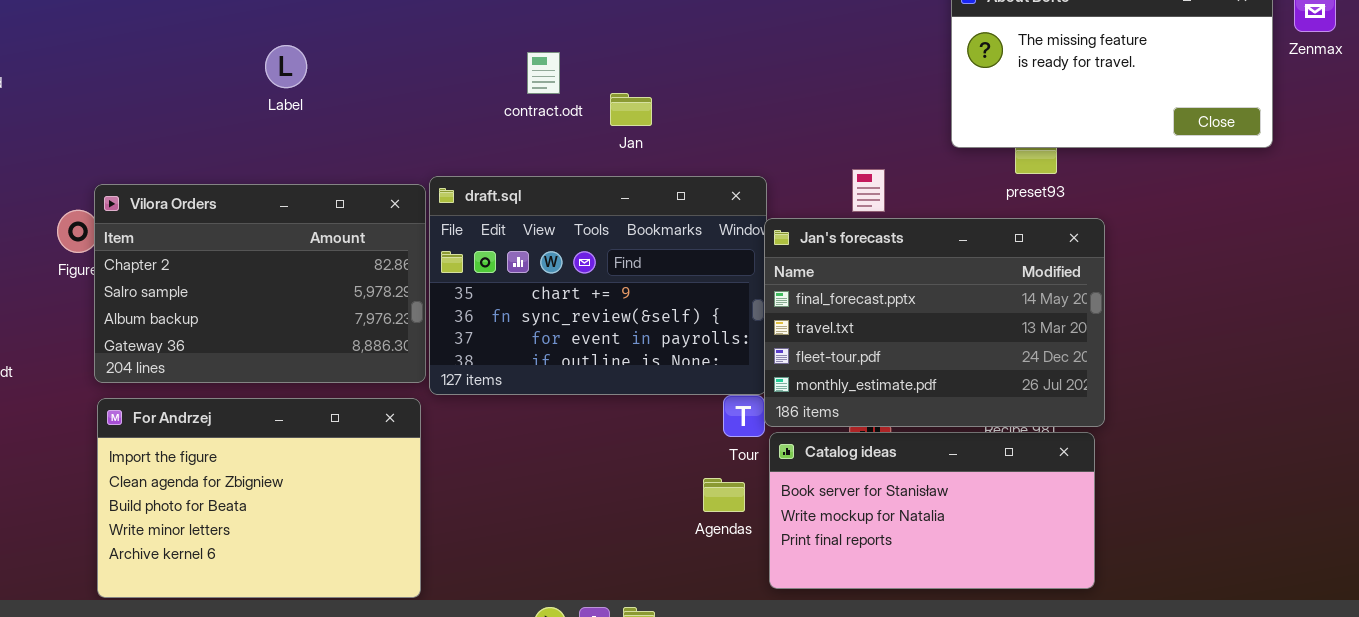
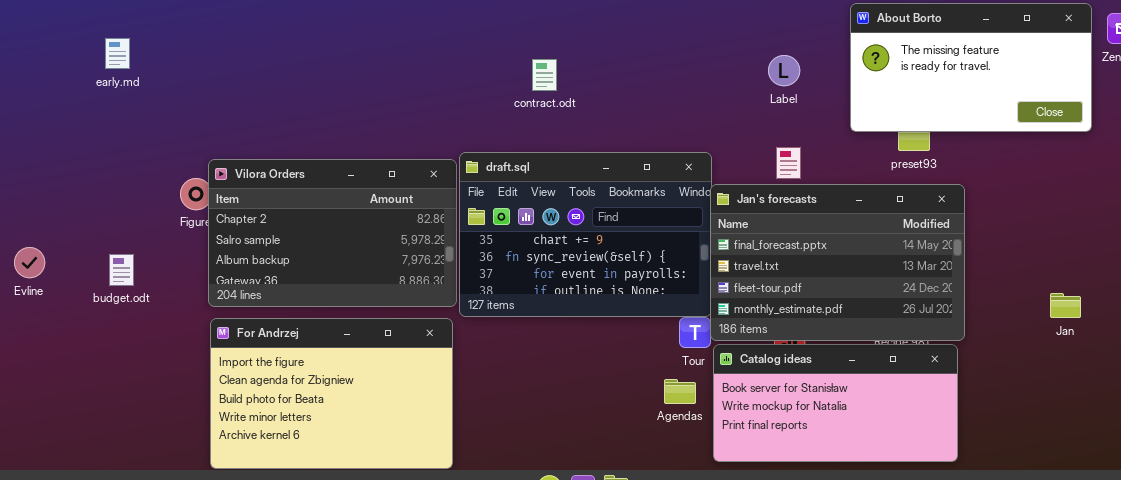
Label: [265,45,307,88] -> [768,55,800,86], moved
Jan: [610,93,652,126] -> [1050,293,1081,318], moved

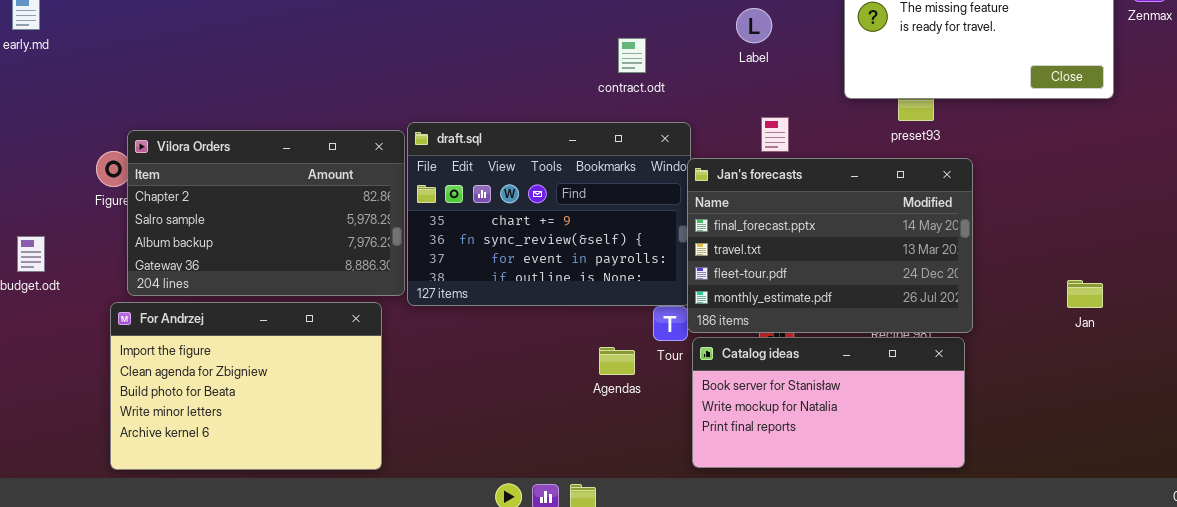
Label: [768,55,800,86] -> [736,8,772,43], moved
contract.odt: [532,59,557,91] -> [618,38,646,73], moved
For Andrzej: [210,318,453,469] -> [110,302,382,470], moved
Agendas: [664,379,696,404] -> [599,347,635,375], moved

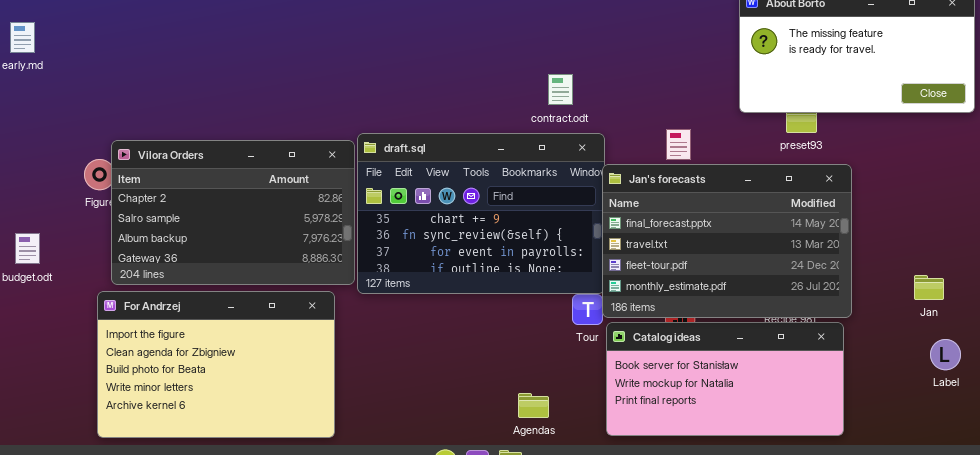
Label: [736,8,772,43] -> [930,339,961,370], moved
contract.odt: [618,38,646,73] -> [548,74,573,105], moved
Jan: [1067,280,1103,308] -> [914,275,944,300], moved
Agendas: [599,347,635,375] -> [518,393,549,418], moved

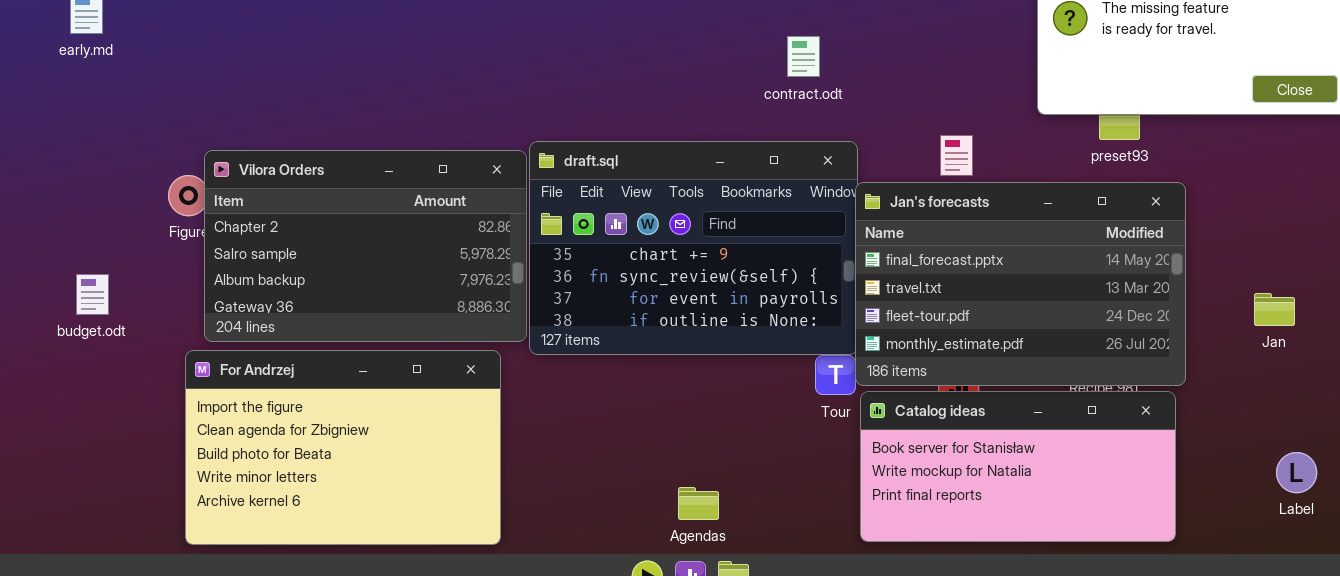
contract.odt: [548,74,573,105] -> [787,36,820,77], moved
Jan: [914,275,944,300] -> [1254,293,1295,326], moved
Label: [930,339,961,370] -> [1276,452,1317,493], moved
Agendas: [518,393,549,418] -> [678,487,719,520], moved

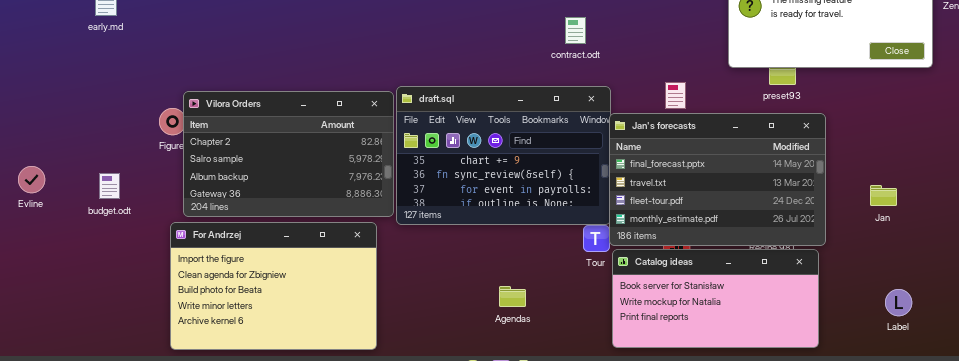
Agendas: [678,487,719,520] -> [499,286,526,307], moved

